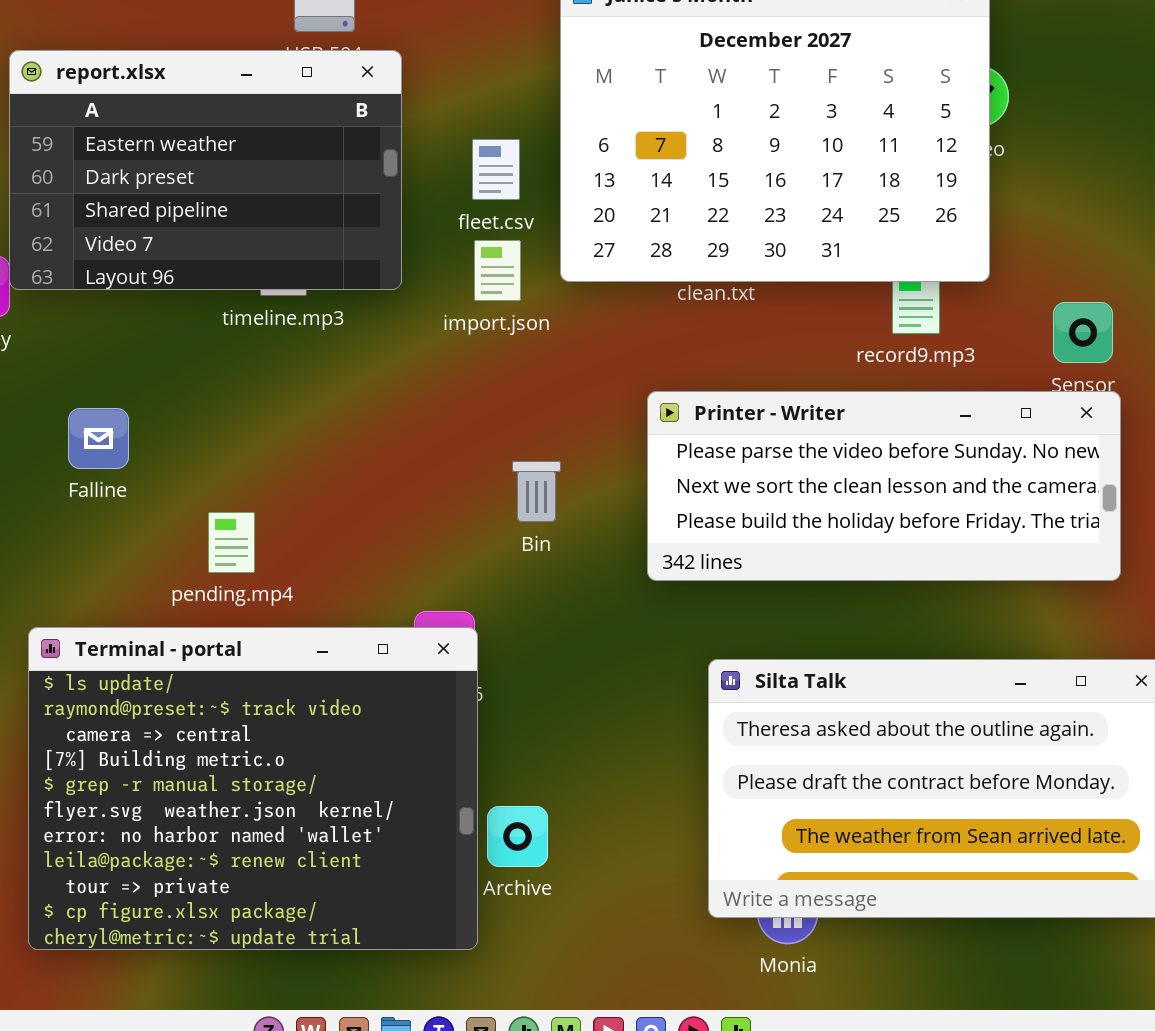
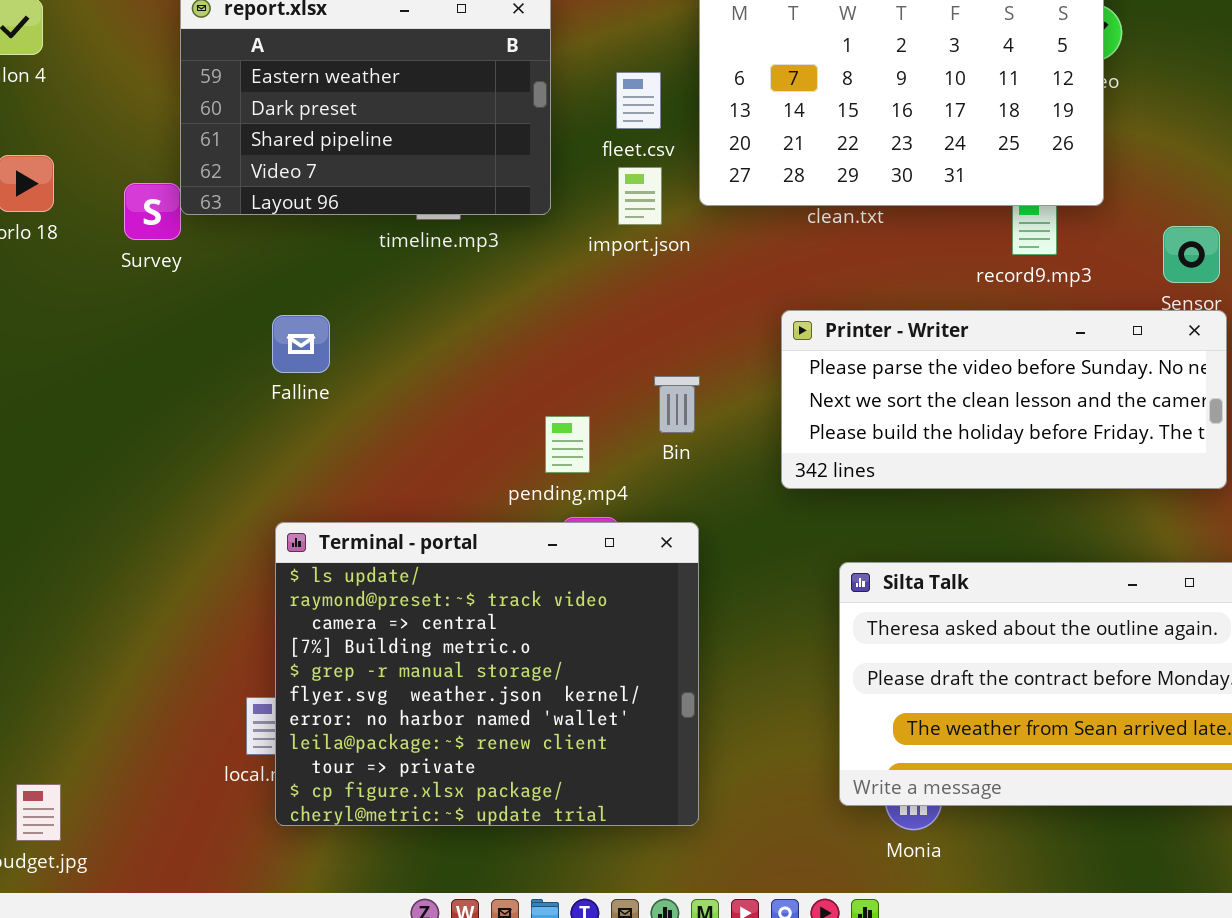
Falline: [68,408,129,469] -> [272,315,330,373], moved
pending.mp4: [208,512,255,573] -> [545,416,590,473], moved
Terminal - portal: [28,627,478,950] -> [275,522,699,826], moved

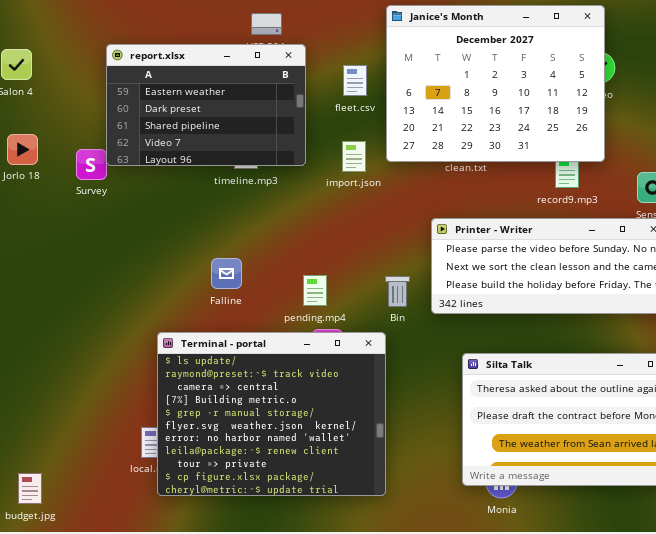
fleet.csv: [616,72,661,129] -> [343,65,367,96], moved
Falline: [272,315,330,373] -> [211,258,242,289], moved
Bin: [654,376,700,433] -> [385,276,410,307], moved

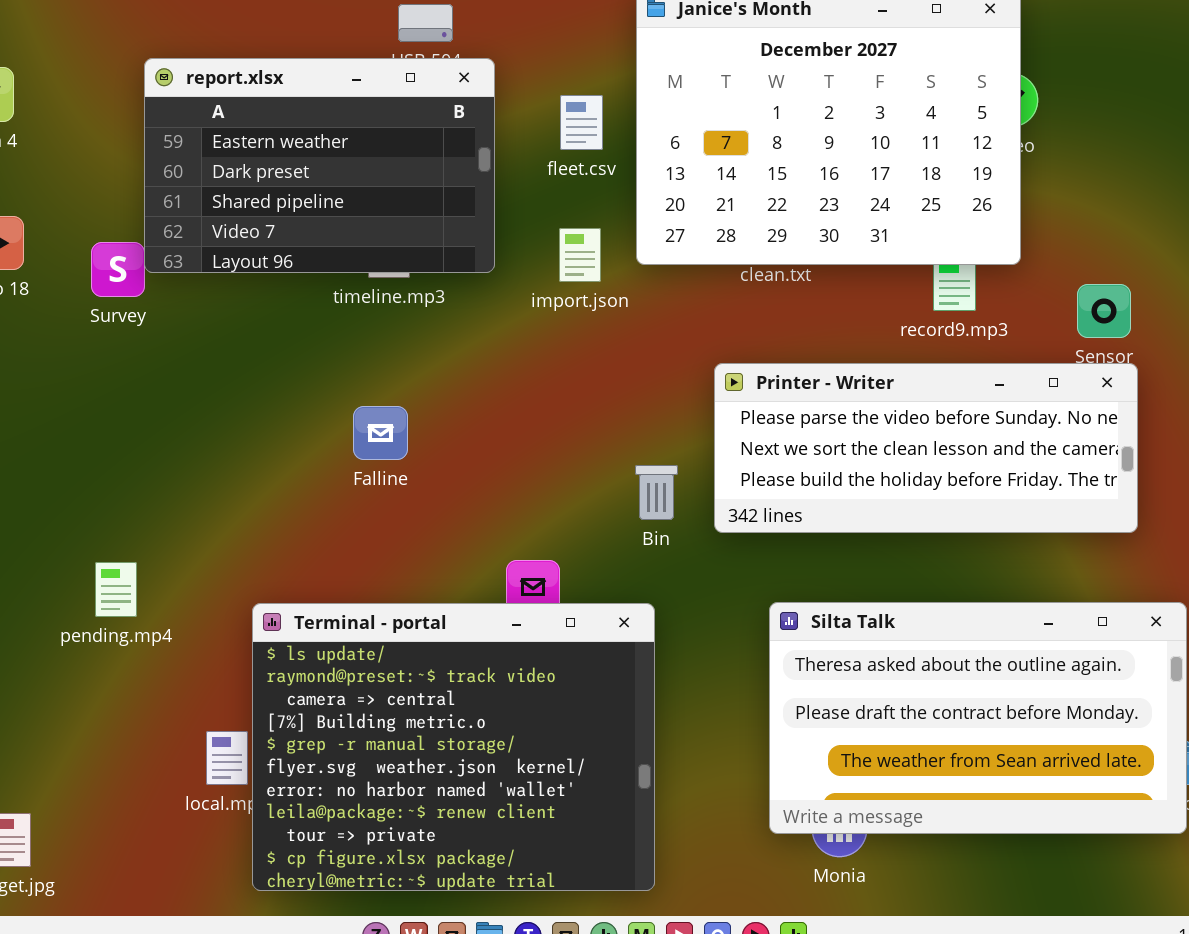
Falline: [211,258,242,289] -> [353,406,408,460], moved
pending.mp4: [303,275,327,306] -> [95,562,137,617], moved
Terminal - portal: [157,332,386,496] -> [252,603,655,891], moved

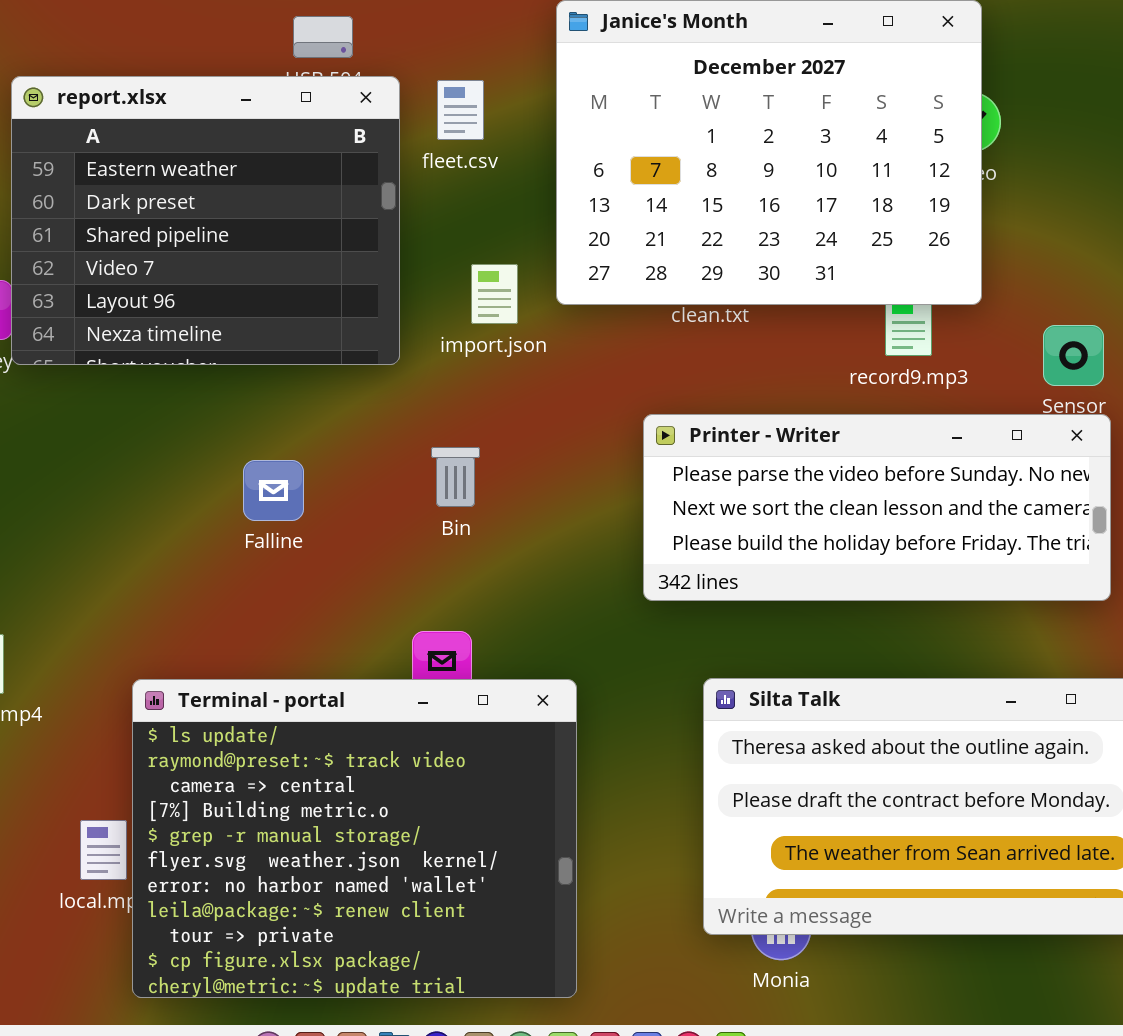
report.xlsx: [144,58,495,273] -> [11,76,400,365], resized
fleet.csv: [560,95,603,150] -> [437,80,484,140], moved
Bin: [635,465,678,520] -> [431,447,480,507], moved

